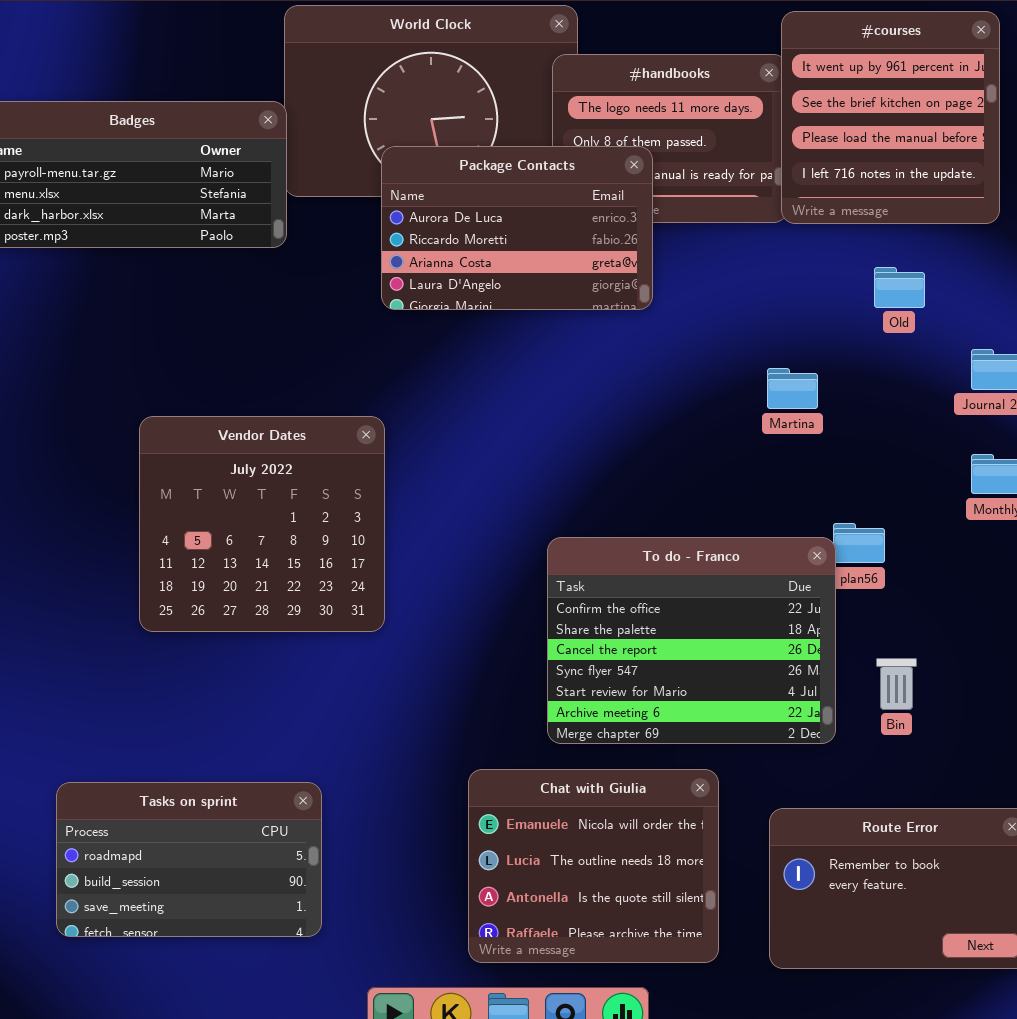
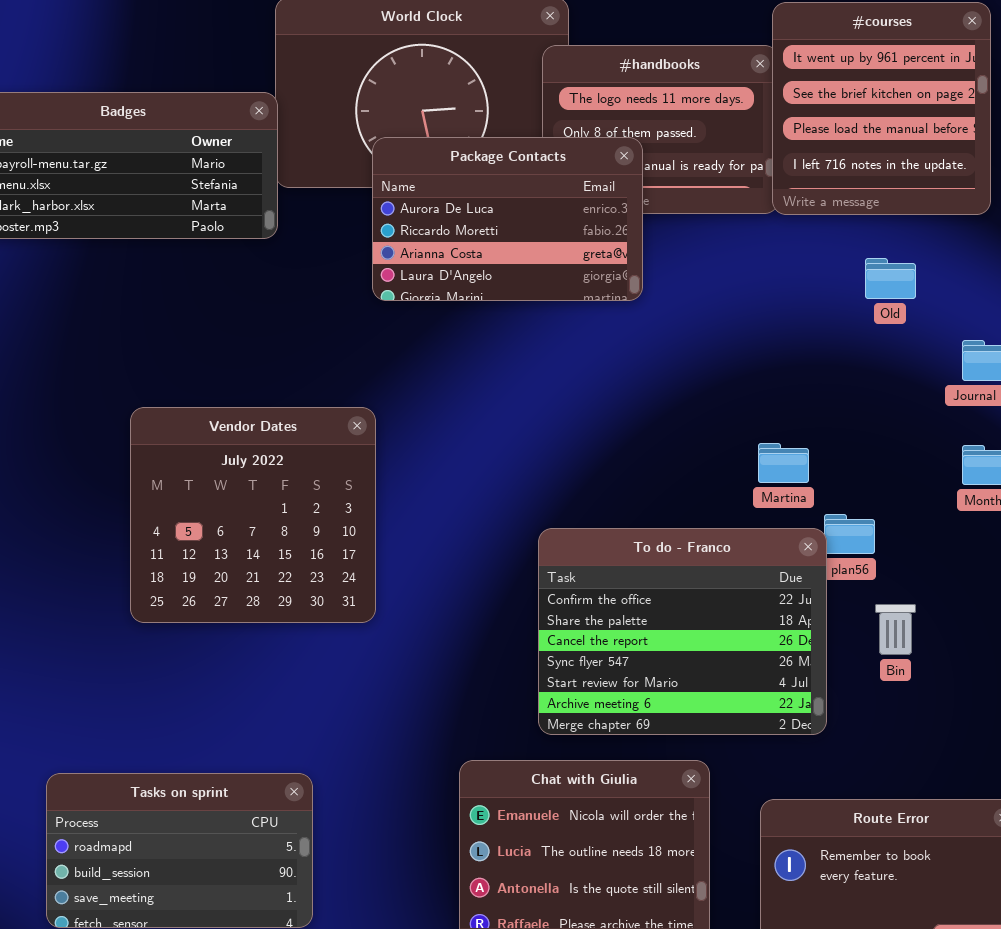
Martina: [767,368,818,409] -> [758,443,809,483], moved
Bin: [876,658,917,710] -> [875,604,916,655], moved

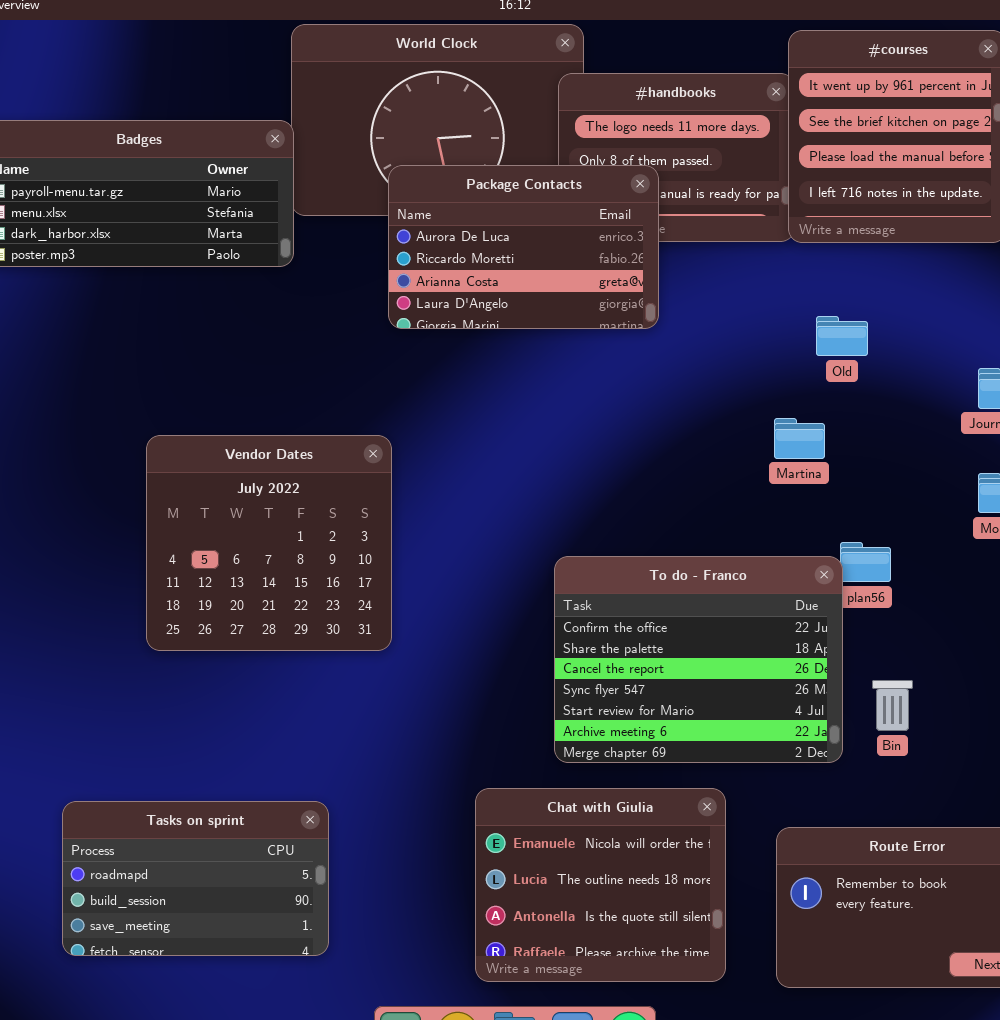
Old: [865,258,916,299] -> [816,316,868,356], moved
Martina: [758,443,809,483] -> [774,418,825,459], moved
Bin: [875,604,916,655] -> [872,680,913,731], moved

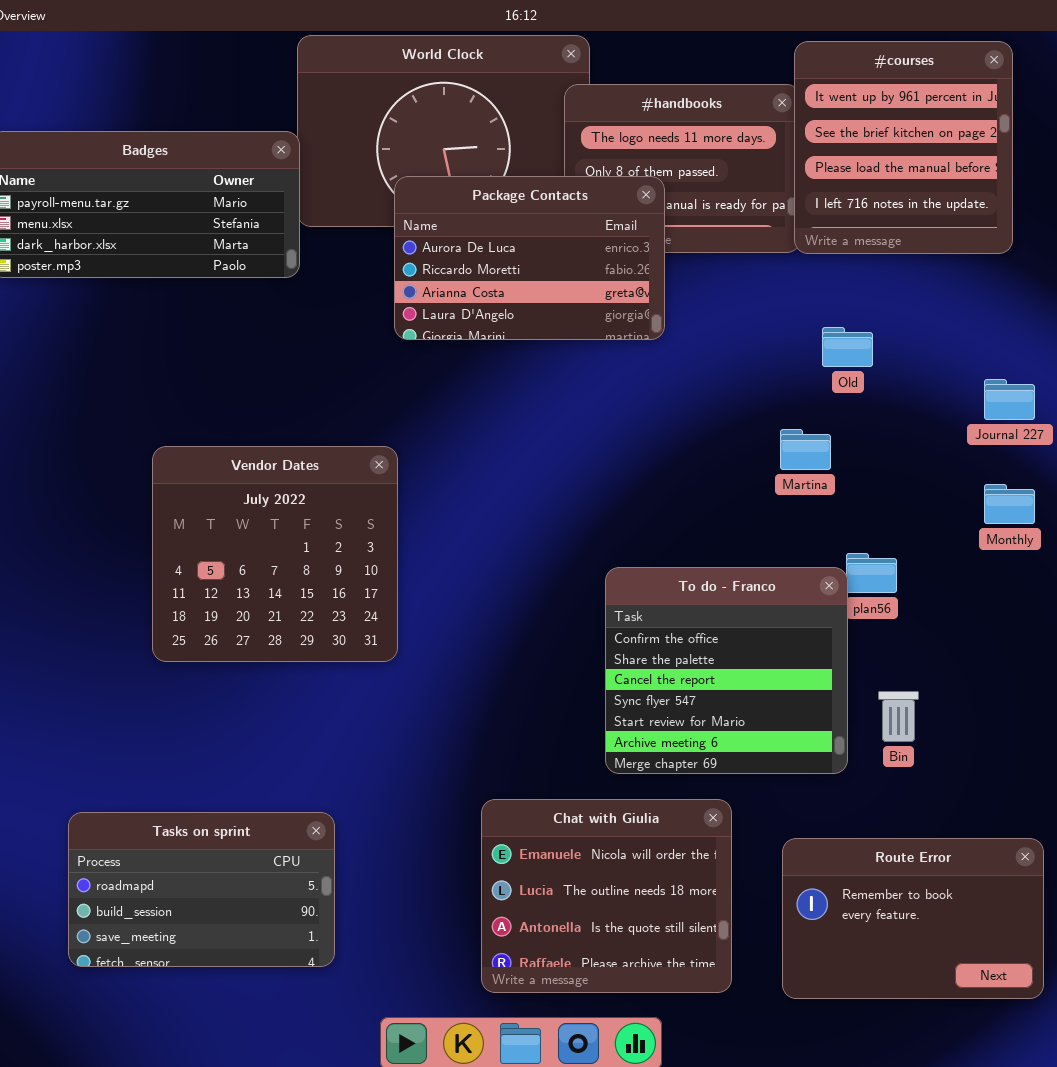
To do - Franco: [554,556,843,763] -> [605,567,848,774], resized

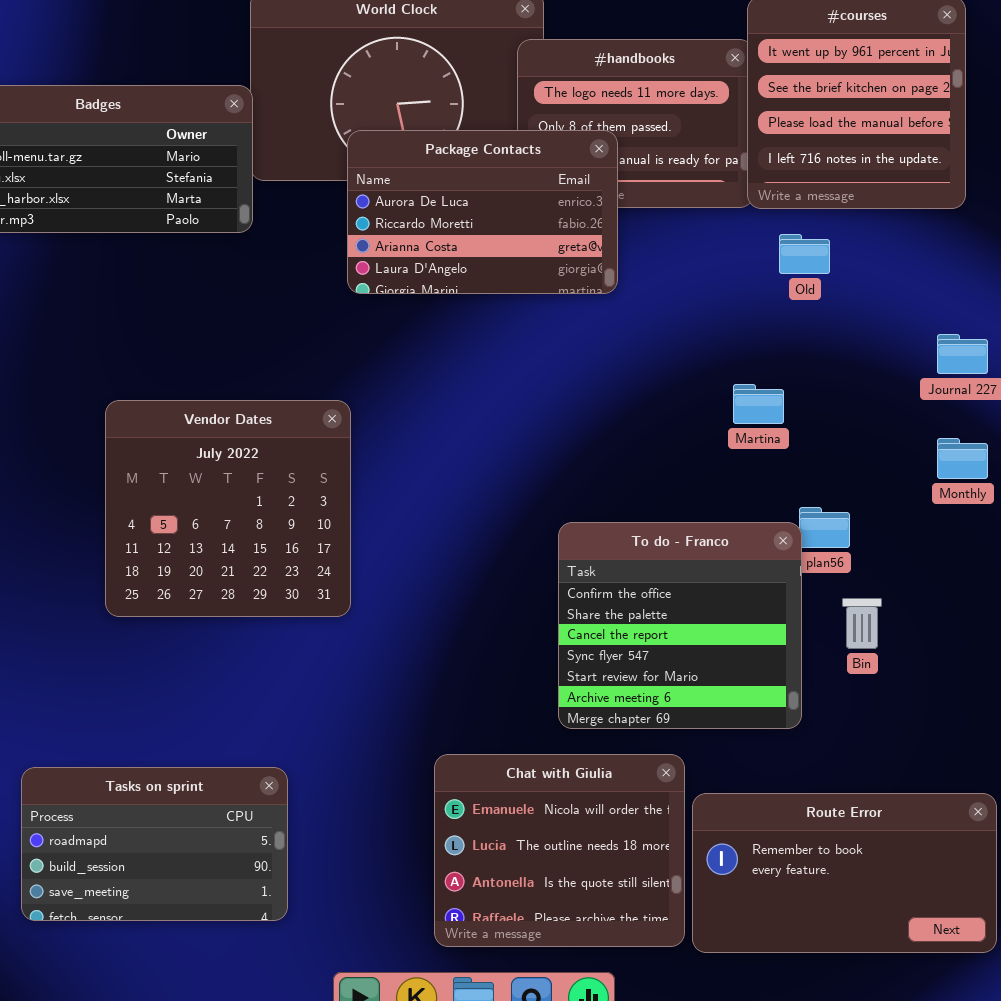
Old: [822,327,873,367] -> [779,234,830,274], moved
Bin: [878,691,919,742] -> [842,598,882,649], moved
Route Error: [782,838,1044,999] -> [692,793,997,953], resized

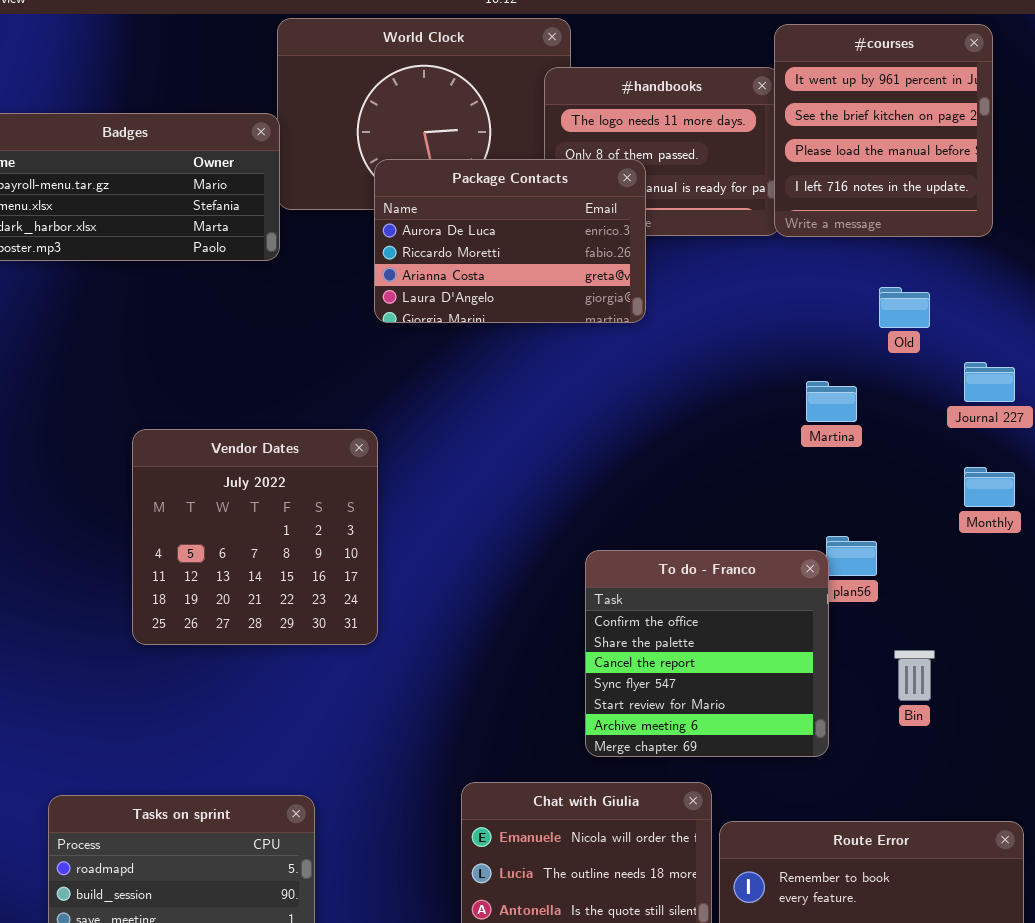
Old: [779,234,830,274] -> [879,287,930,328], moved
Martina: [733,384,784,424] -> [806,381,857,422], moved
Bin: [842,598,882,649] -> [894,650,935,701], moved

